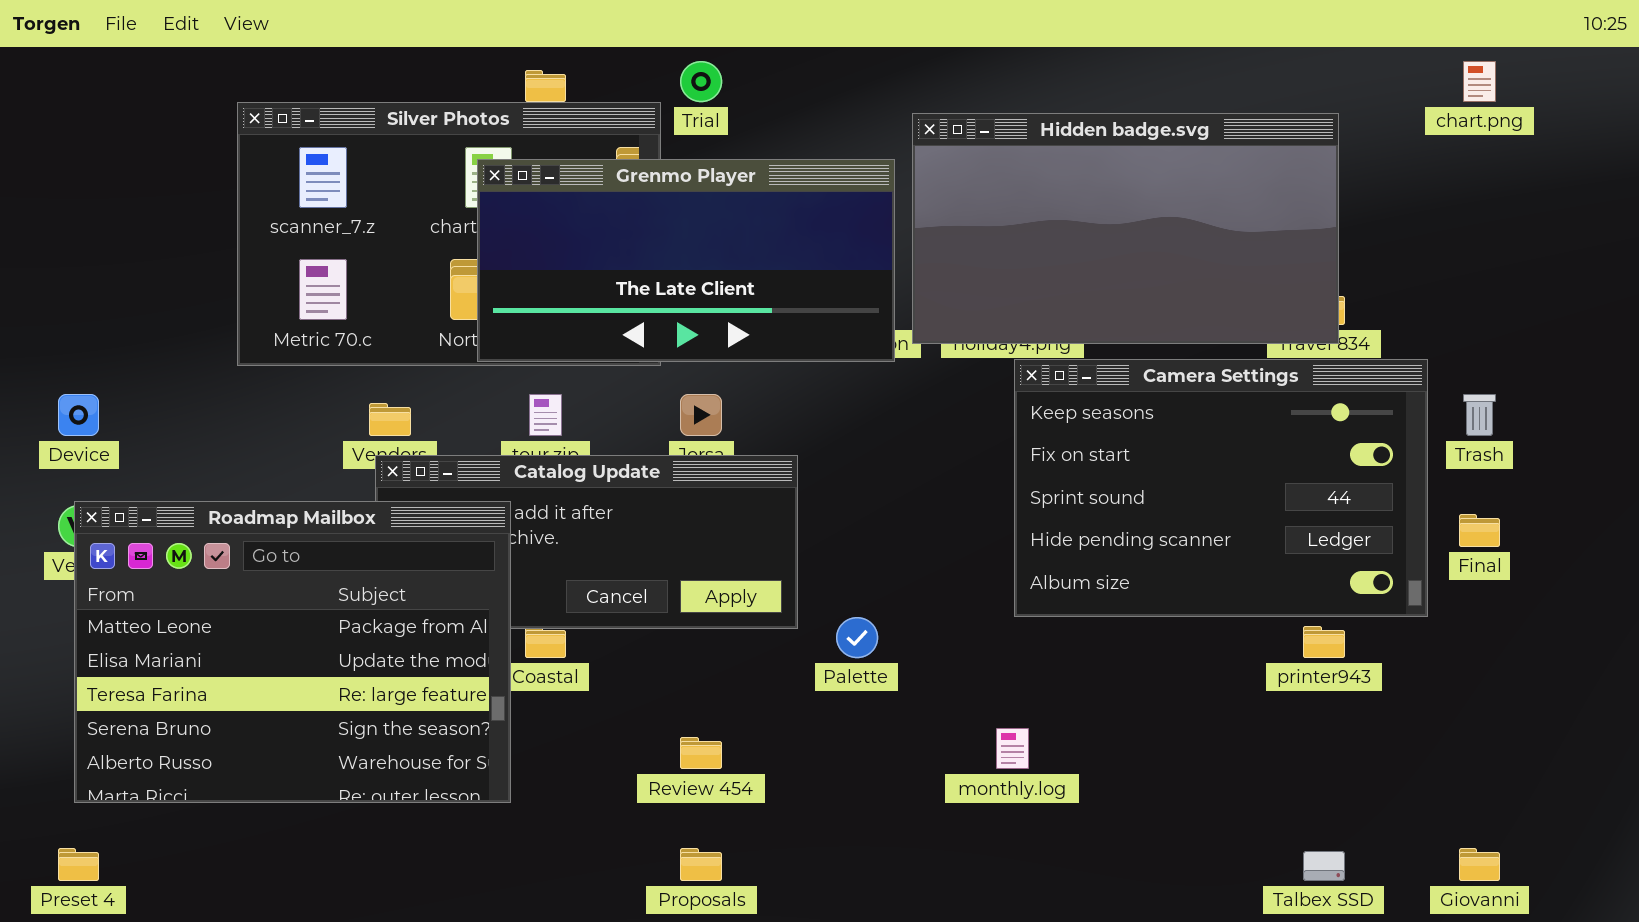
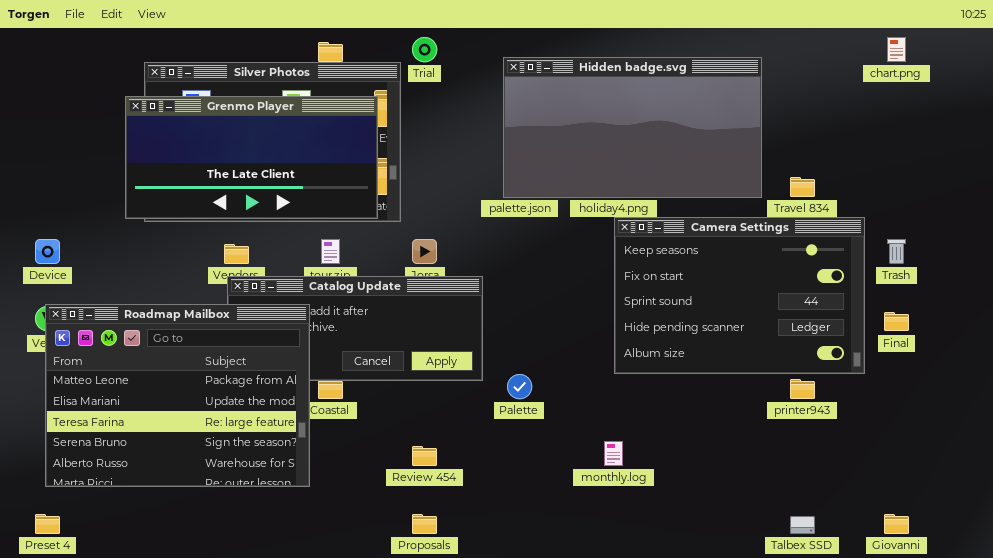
Hidden badge.svg: [912,113,1339,344] -> [503,57,762,198], moved
Grenmo Player: [477,159,895,362] -> [125,96,378,219], moved

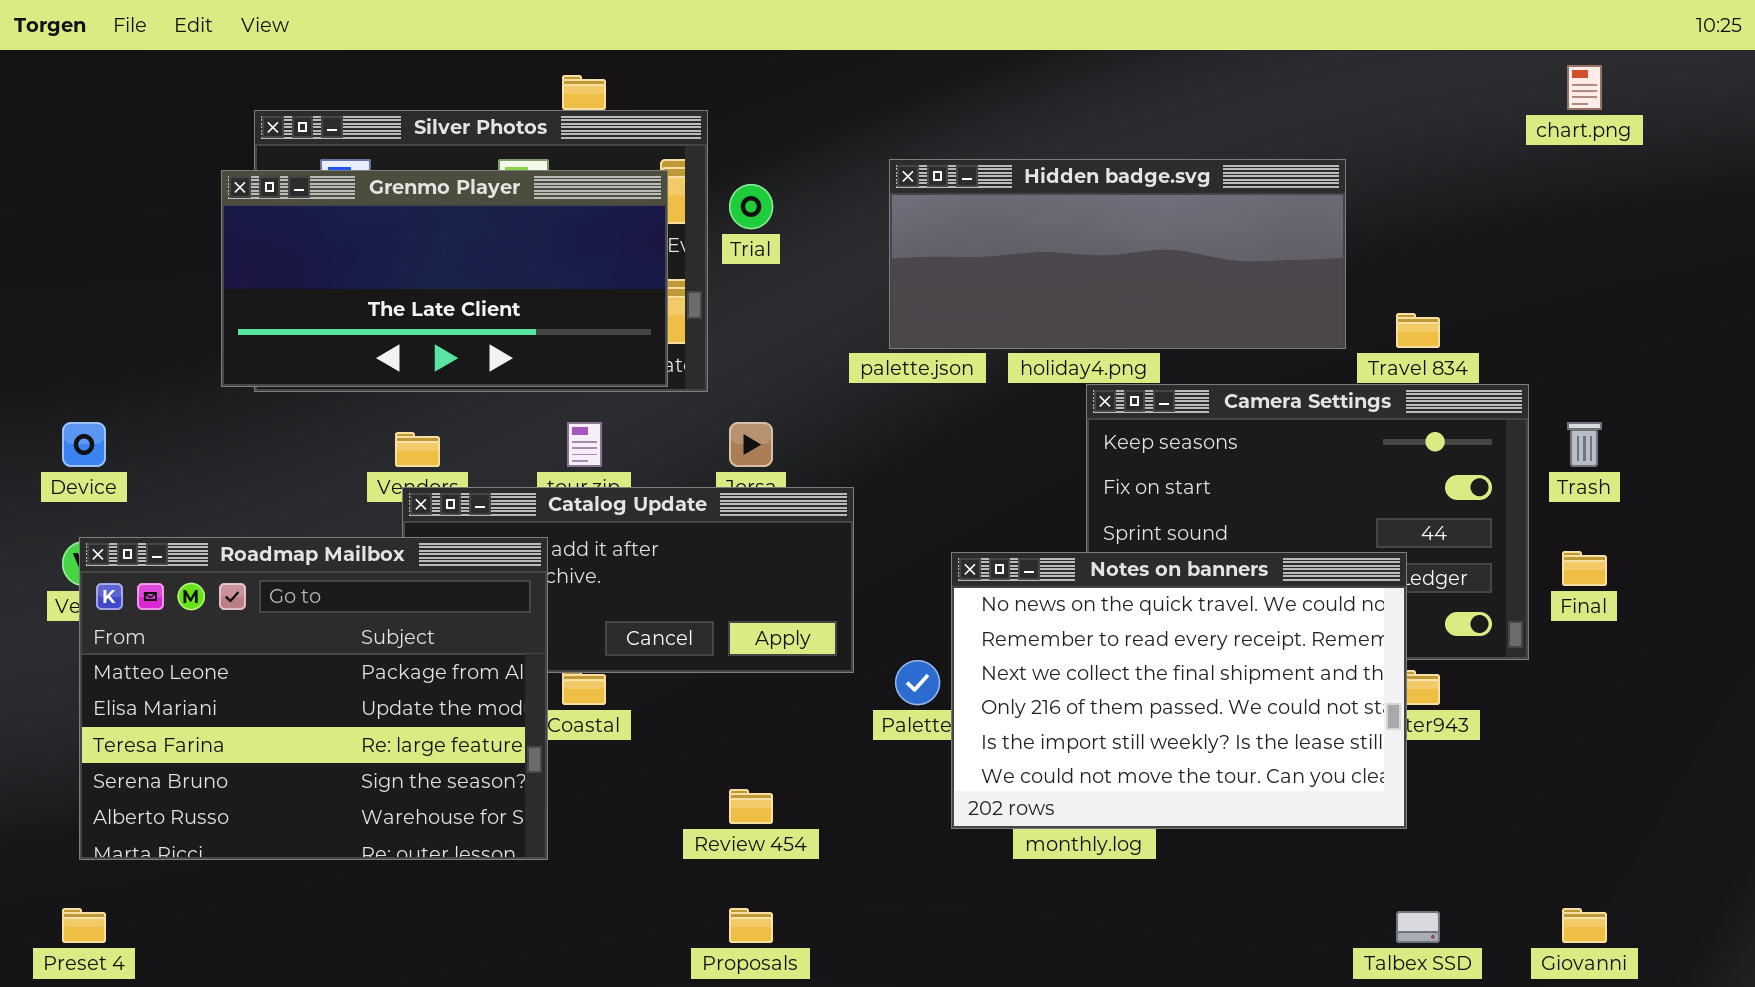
Trial: [412,37,437,62] -> [729,184,773,229], moved
Hidden badge.svg: [503,57,762,198] -> [889,159,1346,349], resized
Notes on banners: none -> [951,552,1407,829], opened

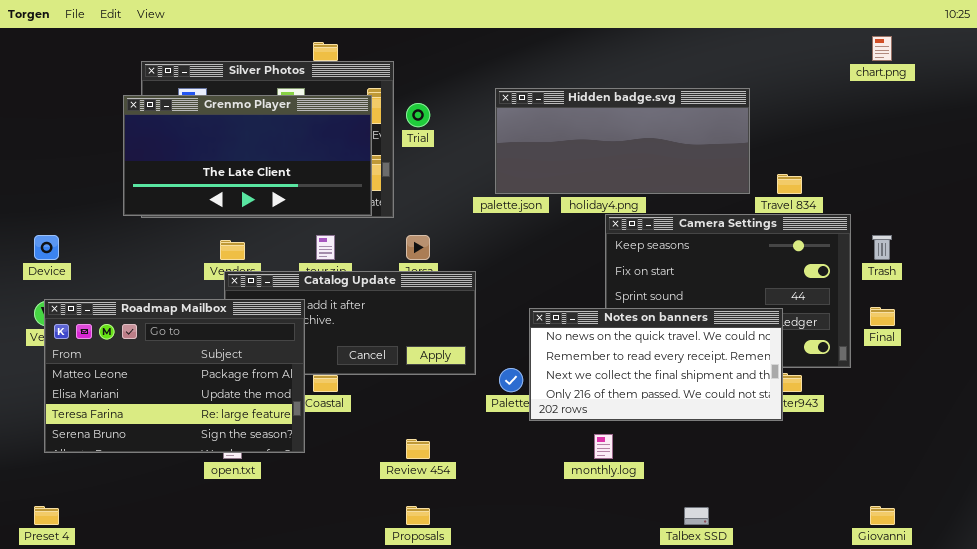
Roadmap Mailbox: [79,537,548,860] -> [44,299,305,453], resized
Notes on banners: [951,552,1407,829] -> [529,308,783,421], resized
Talbex SSD: [1396,911,1440,943] -> [684,507,709,525], moved

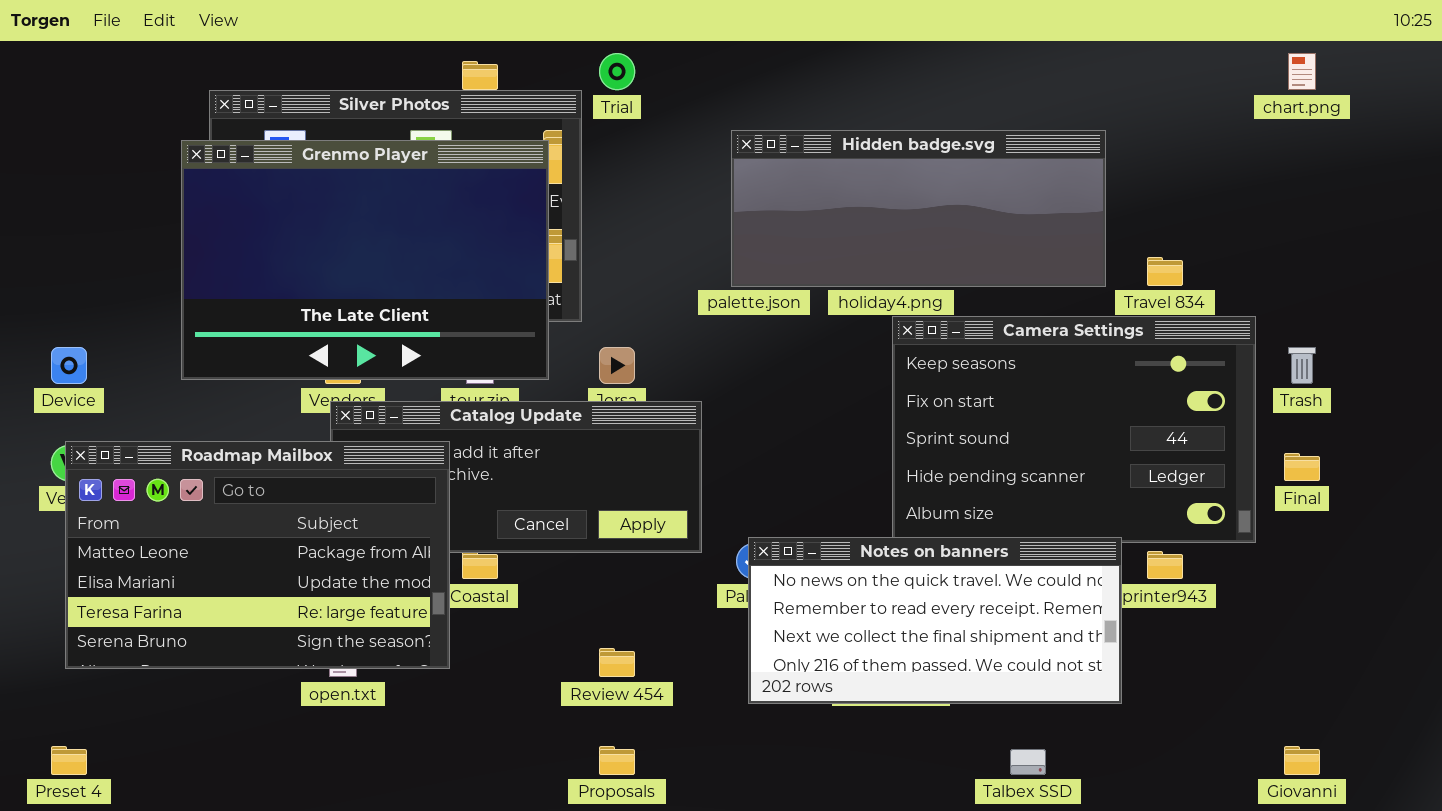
Grenmo Player: [123,95,372,216] -> [181,140,549,380], resized
Trial: [406,103,430,127] -> [599,53,635,90], moved
Notes on banners: [529,308,783,421] -> [748,537,1122,704], moved

